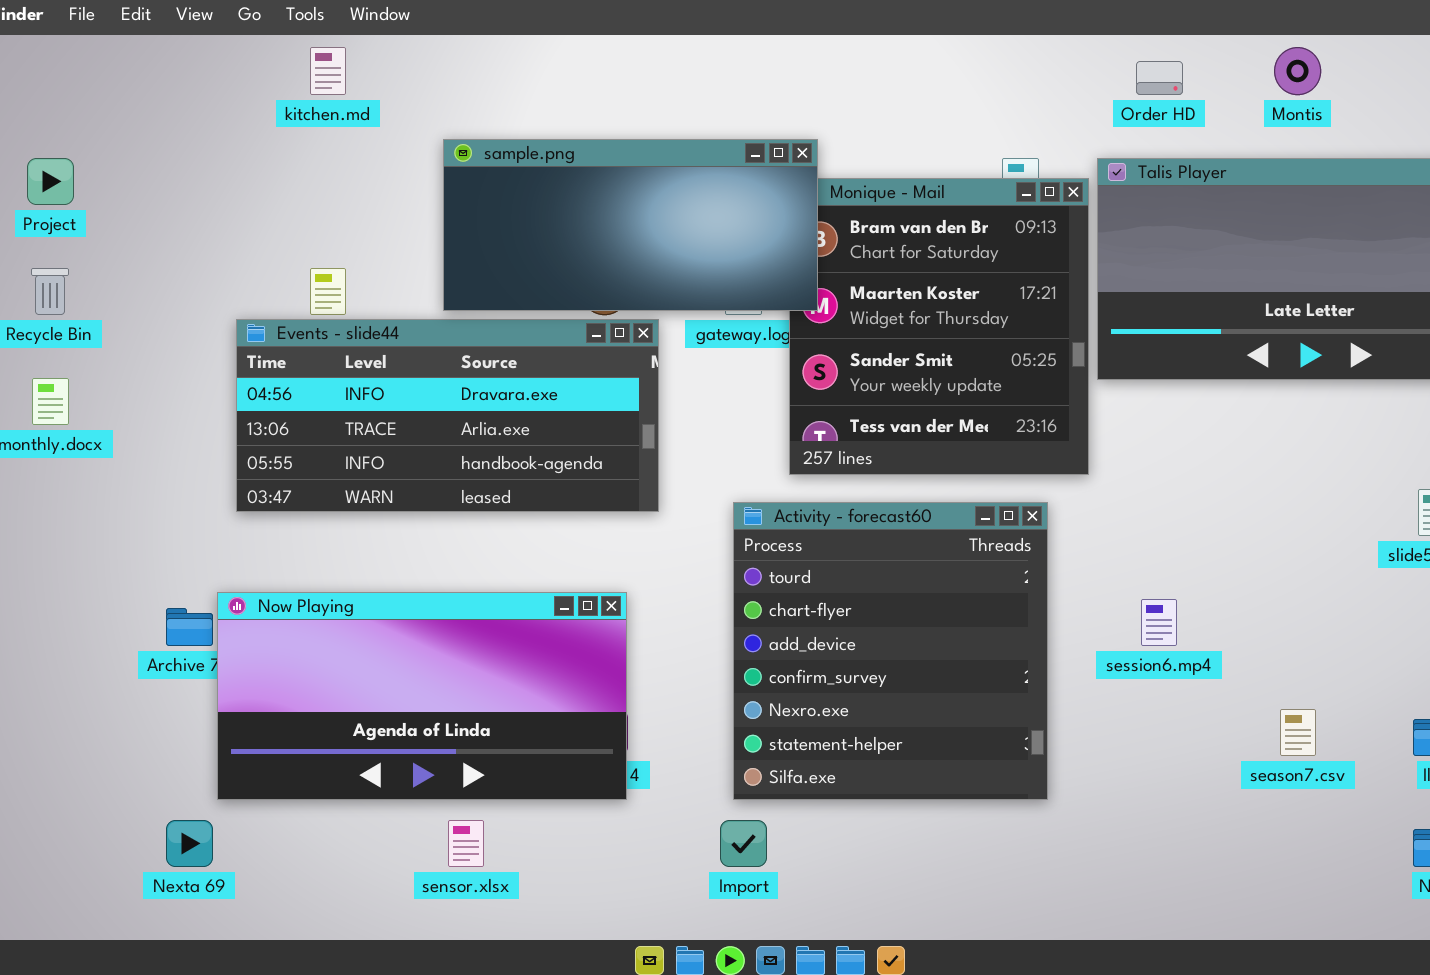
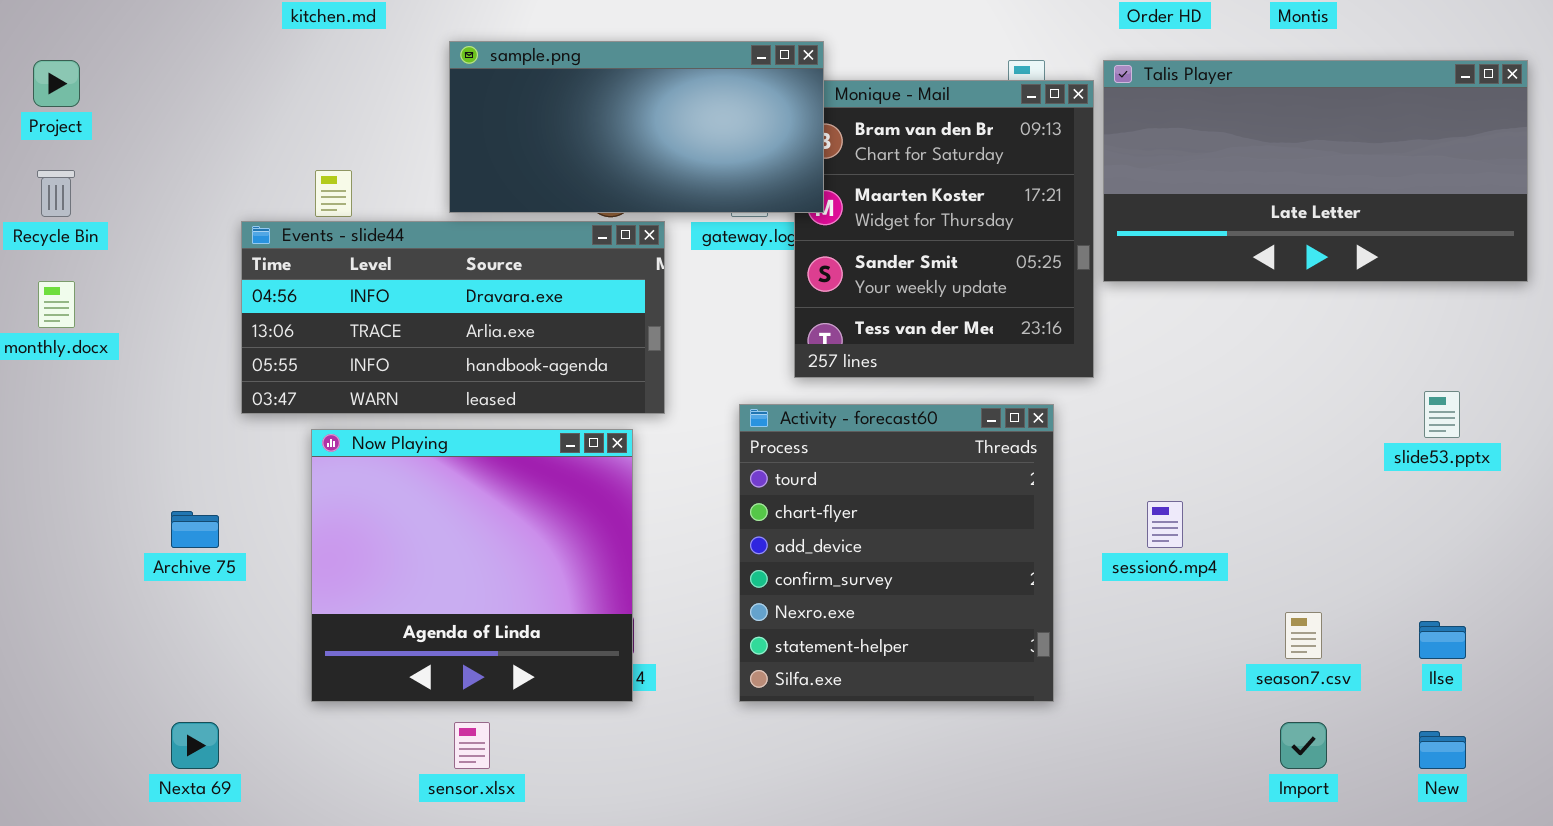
Now Playing: [217,592,627,800] -> [311,429,633,702], resized
Import: [720,820,767,867] -> [1280,722,1327,769], moved

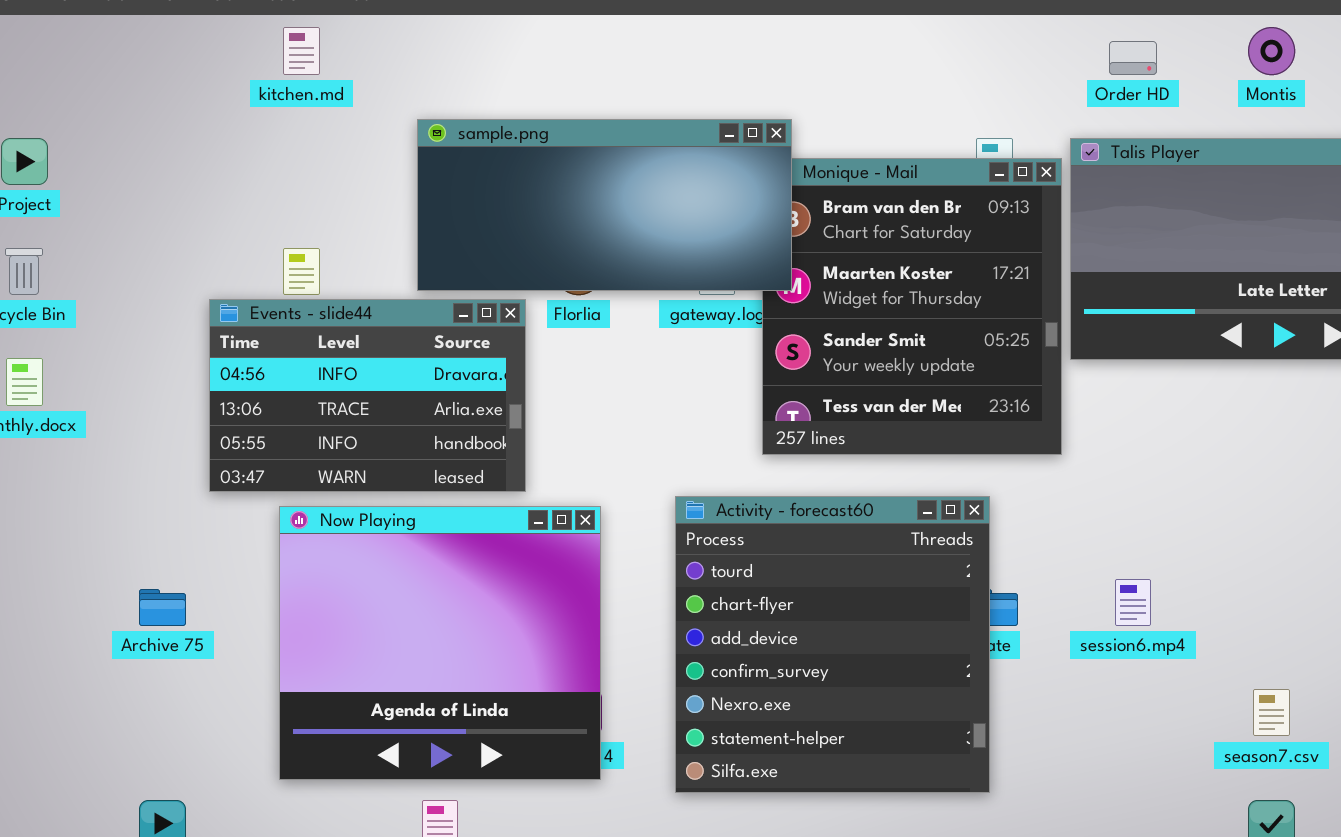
Events - slide44: [241,221,665,414] -> [209,299,526,492], resized
Activity - forecast60: [739,404,1054,702] -> [675,496,990,793], moved

